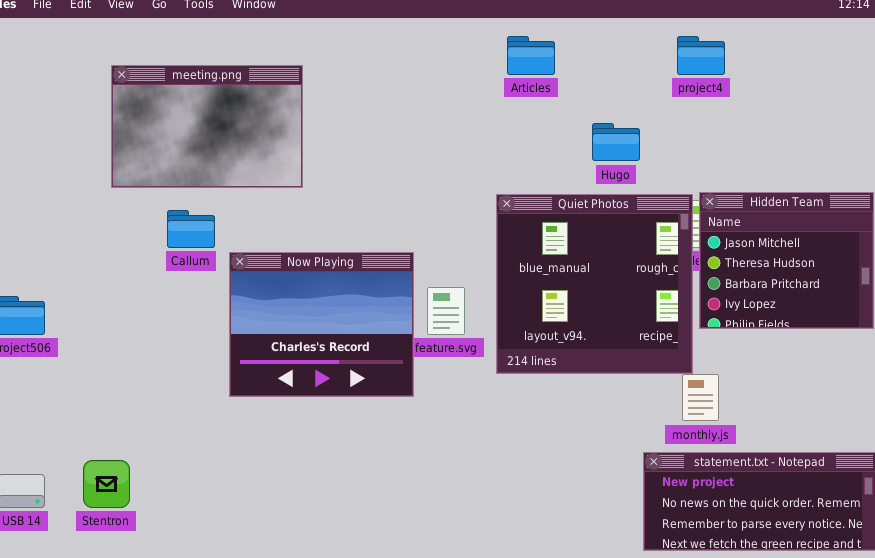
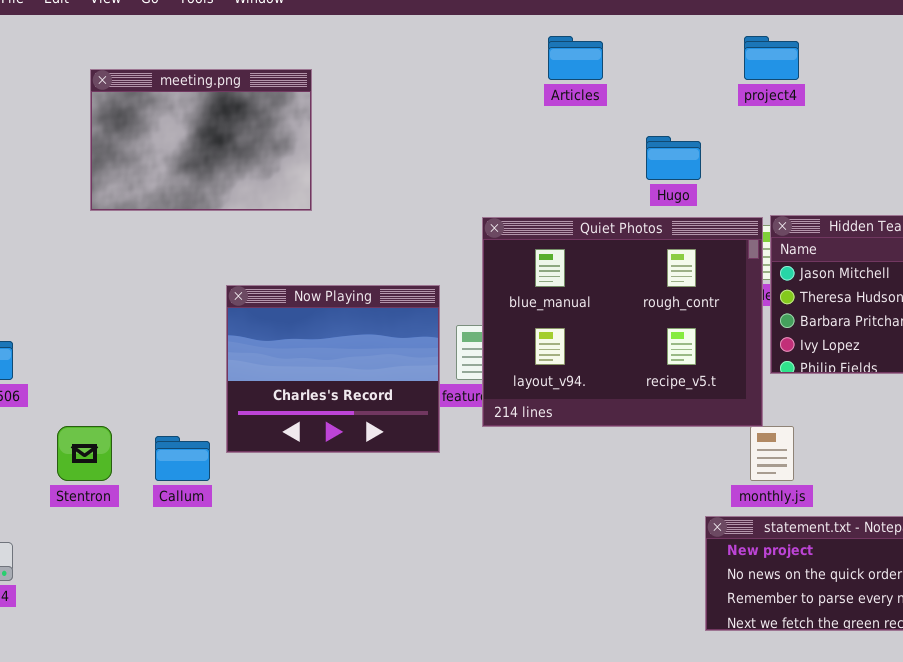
Quiet Photos: [496,194,693,374] -> [482,217,763,427], resized
Callum: [167,210,215,248] -> [155,436,210,481], moved
Stentron: [83,460,130,508] -> [57,426,112,481], moved

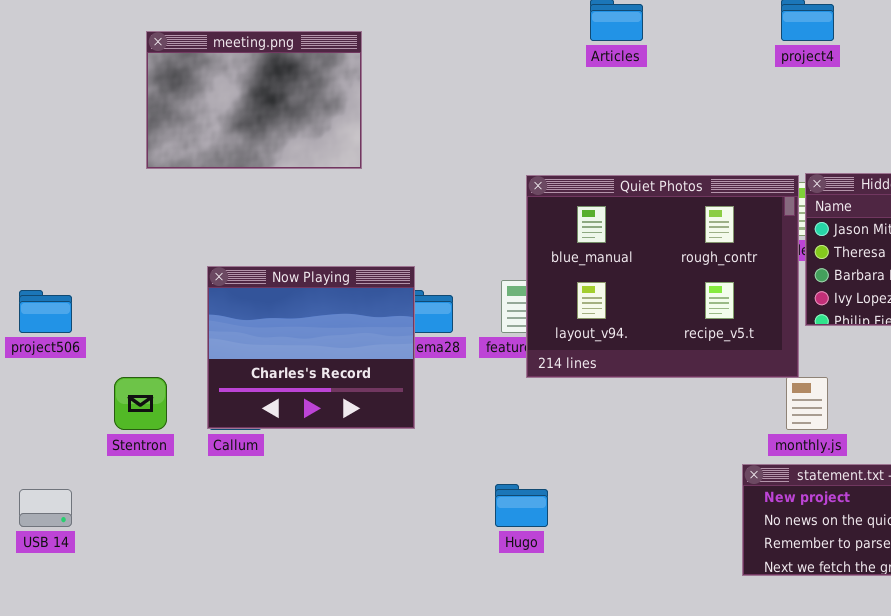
Hugo: [646,136,701,180] -> [495,484,548,527], moved
Now Playing: [226,285,440,453] -> [207,266,415,429], moved

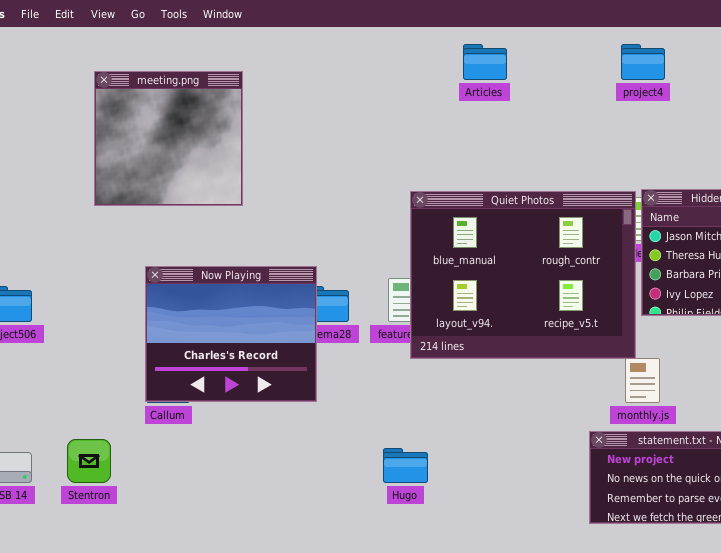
meeting.png: [146,31,362,169] -> [94,71,243,206], resized
Stentron: [114,377,167,430] -> [67,439,111,483], moved

